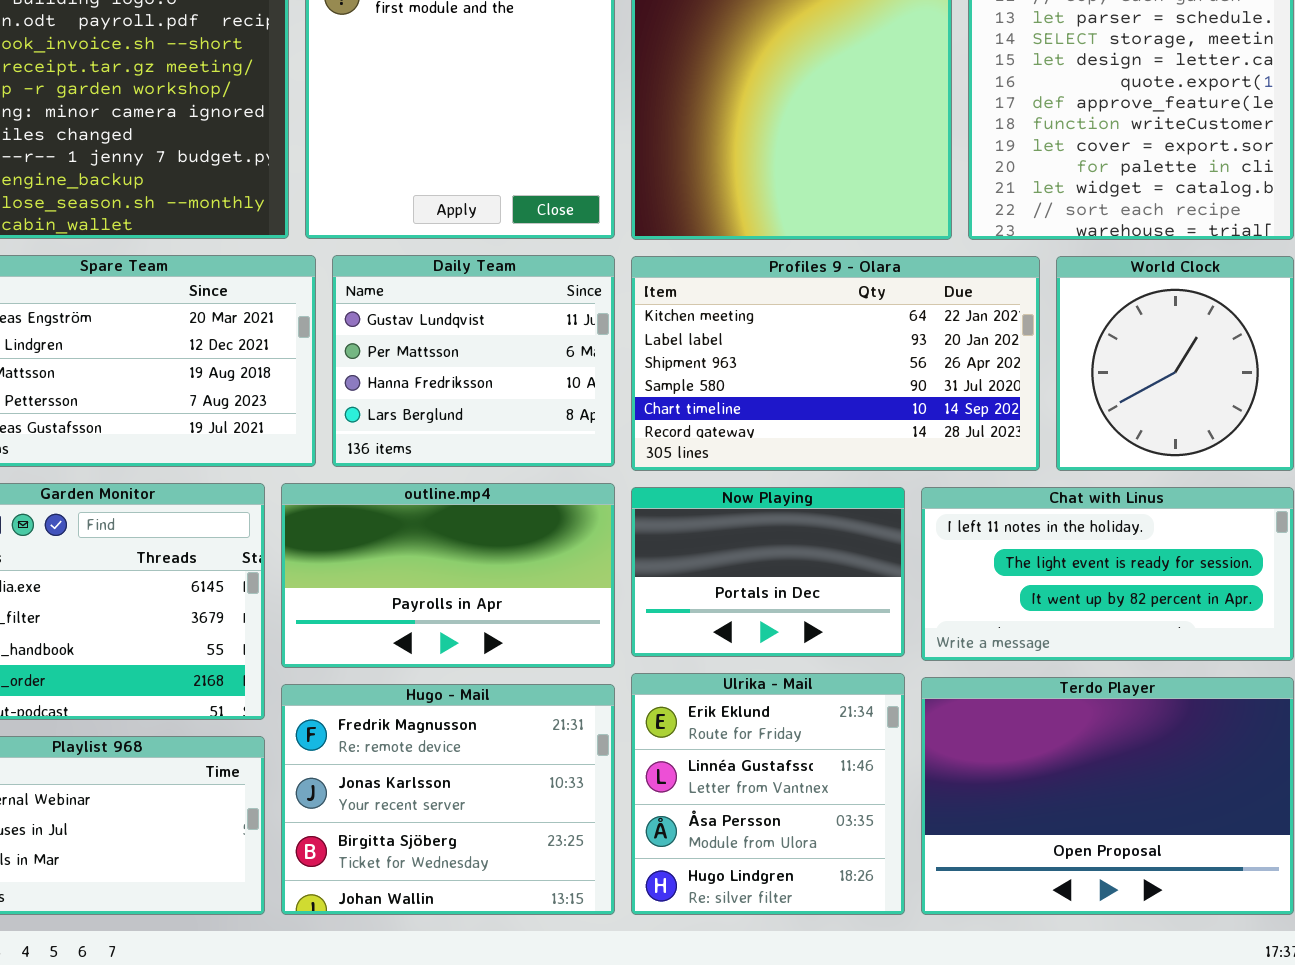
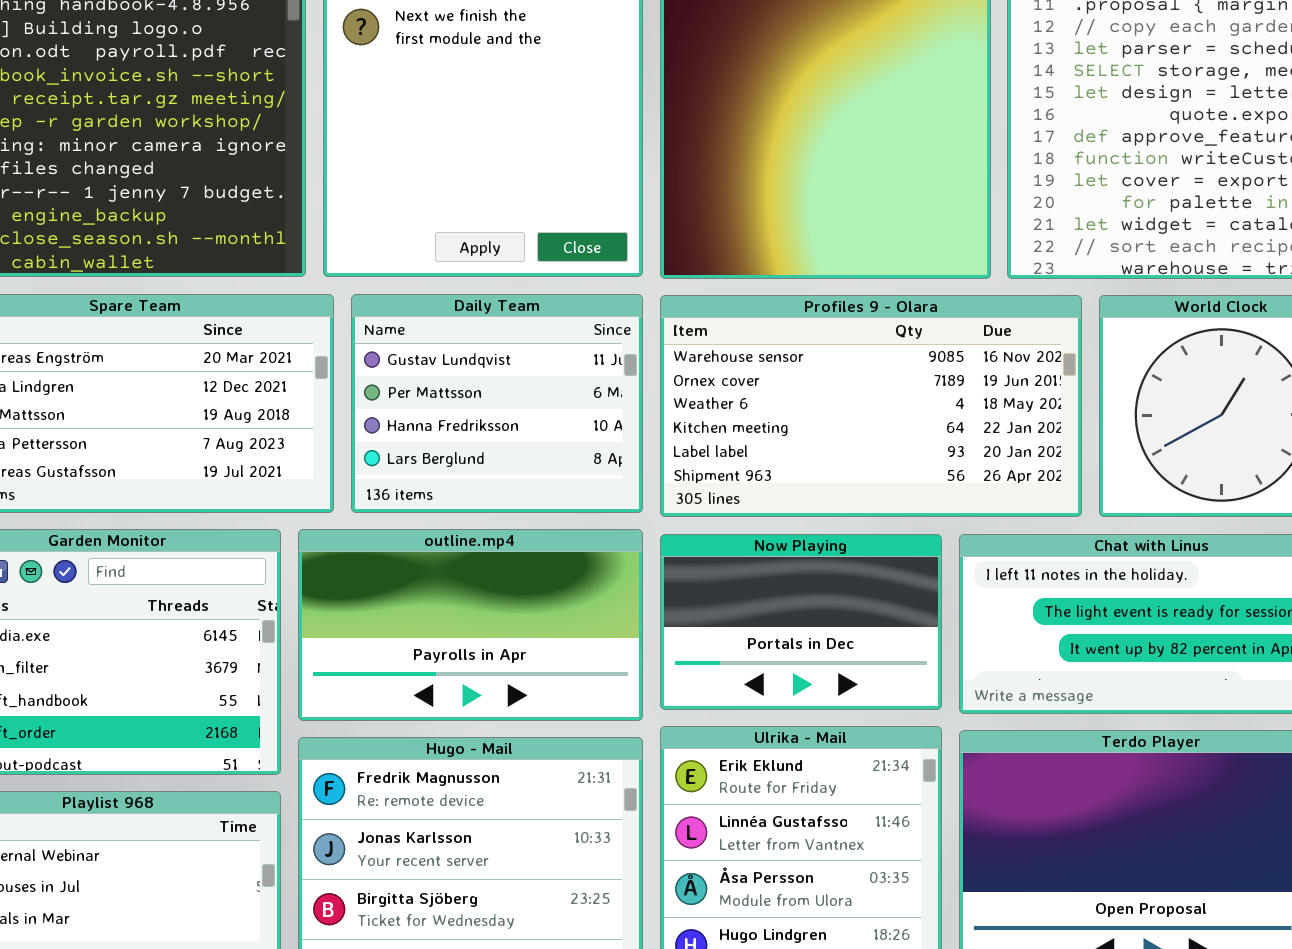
Profiles 9 - Olara: [631,256,1040,471] -> [660,295,1082,517], scrolled up 3 rows

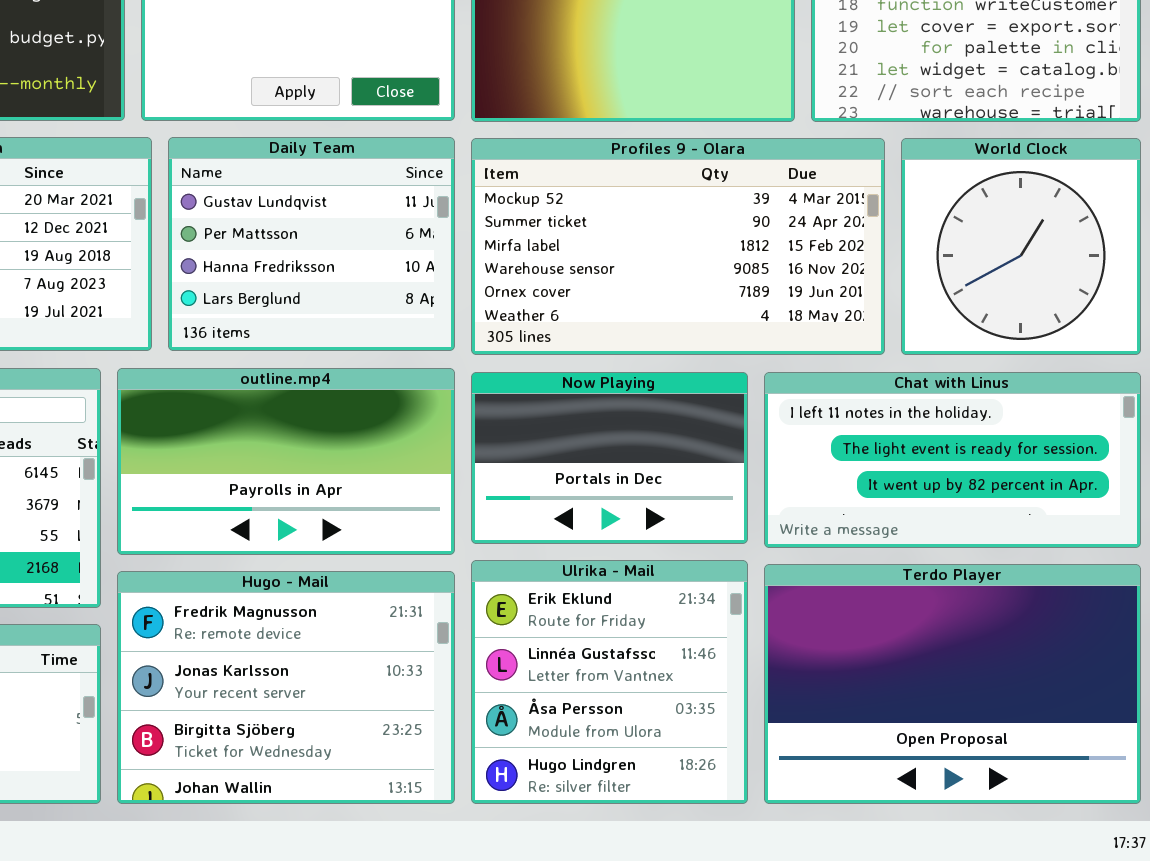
Profiles 9 - Olara: [660,295,1082,517] -> [471,138,885,355], scrolled up 3 rows

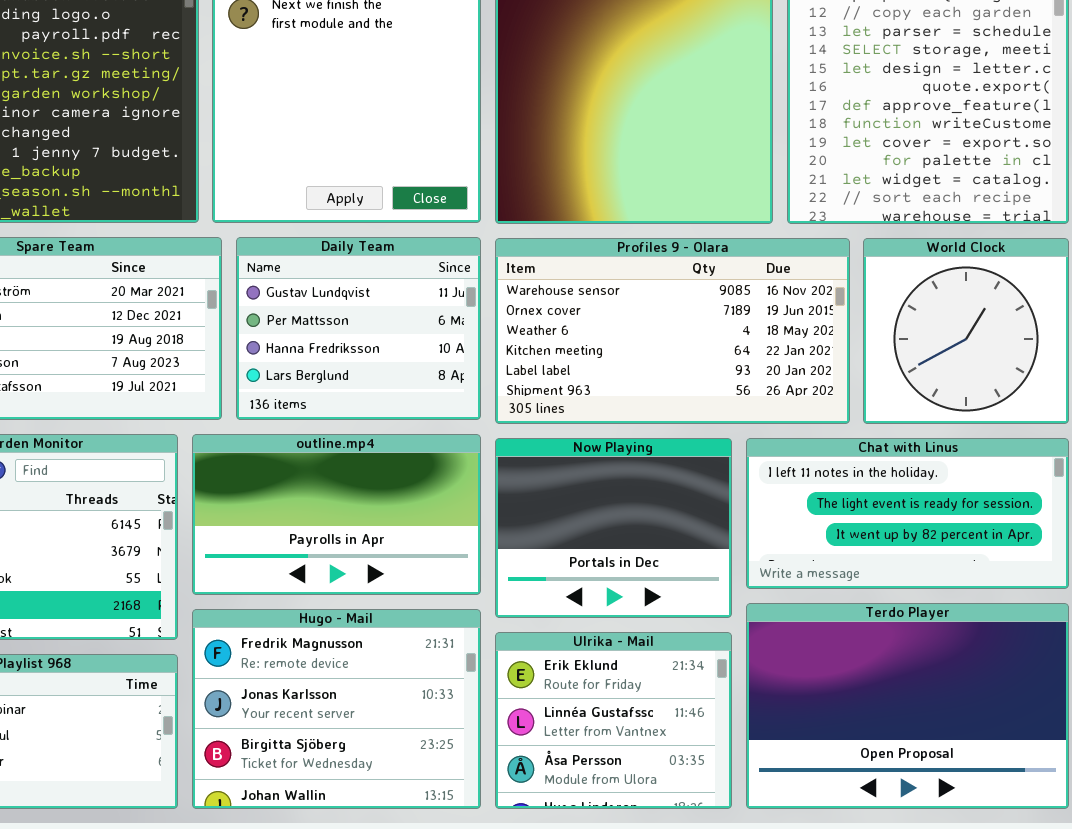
Profiles 9 - Olara: [471,138,885,355] -> [495,238,850,424], scrolled down 3 rows
Now Playing: [471,372,748,544] -> [495,438,732,618], resized
Ulrika - Mail: [471,560,748,804] -> [495,632,732,809], resized

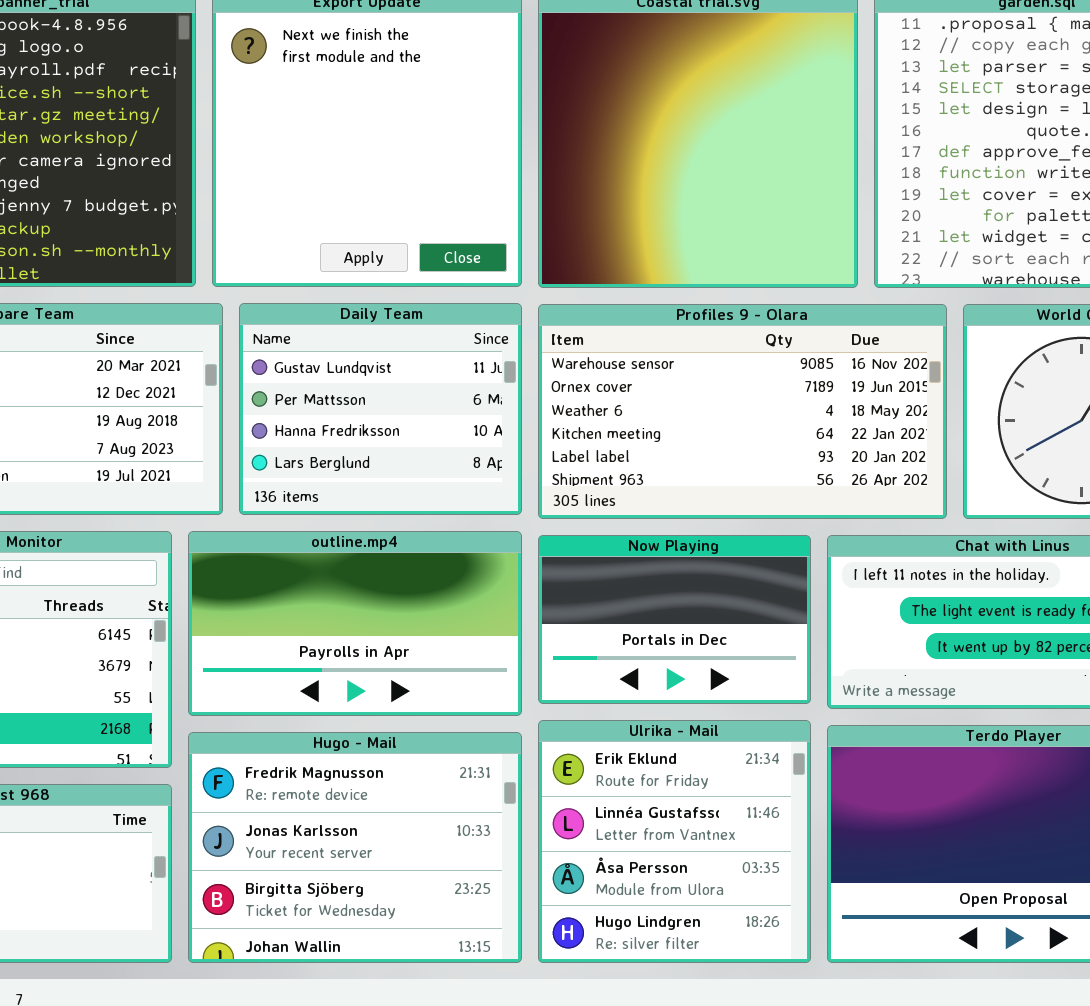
Now Playing: [495,438,732,618] -> [538,535,811,704], resized
Ulrika - Mail: [495,632,732,809] -> [538,720,811,963], resized

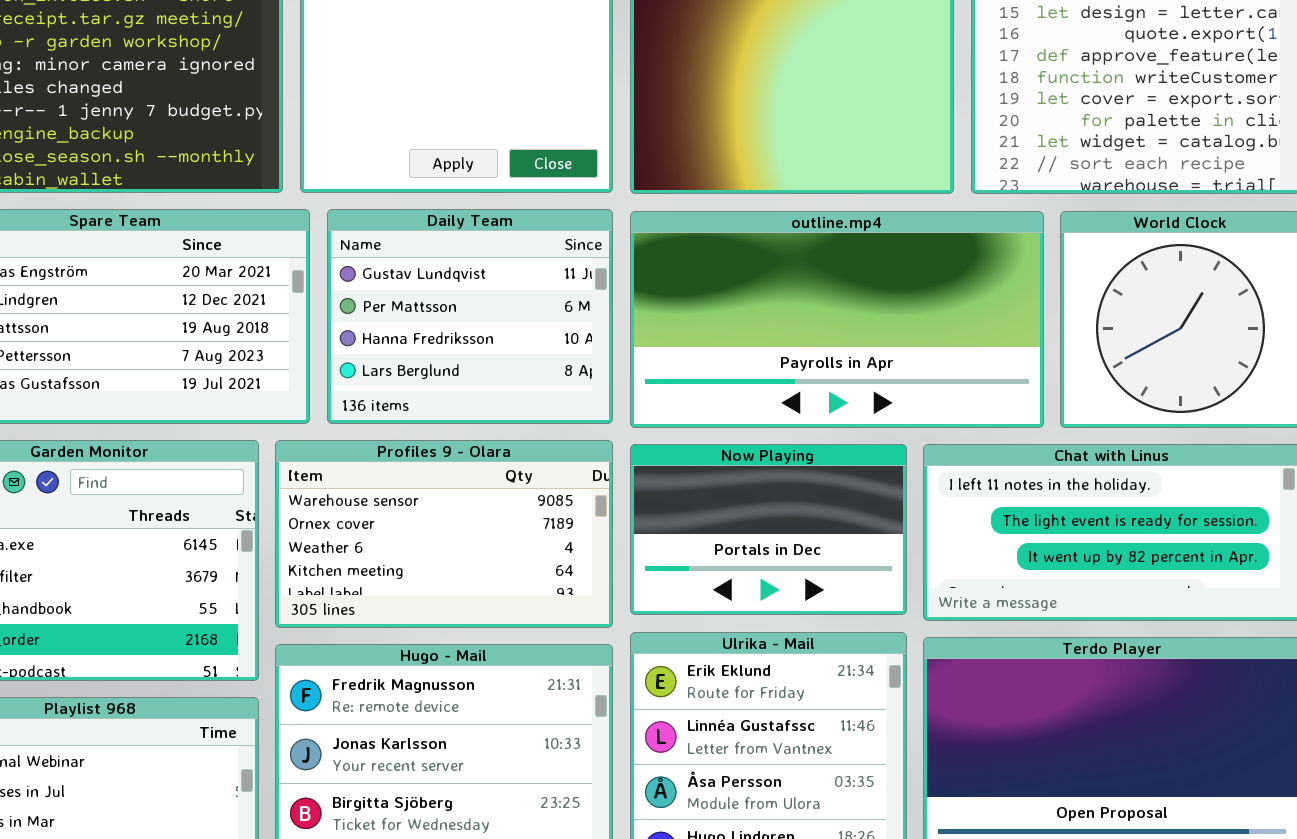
Profiles 9 - Olara: [538,304,947,519] -> [275,440,613,628], moved, resized
outline.mp4: [188,531,522,716] -> [630,211,1044,428], moved, resized

